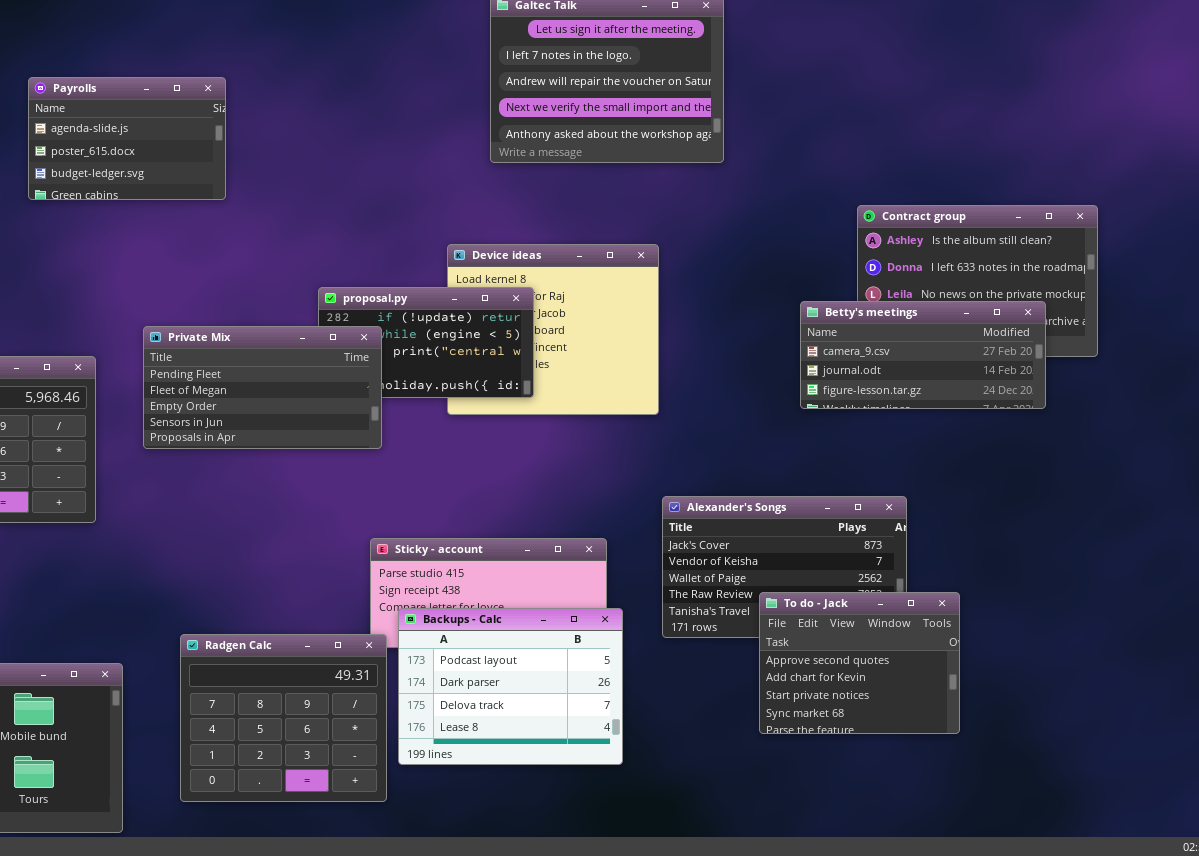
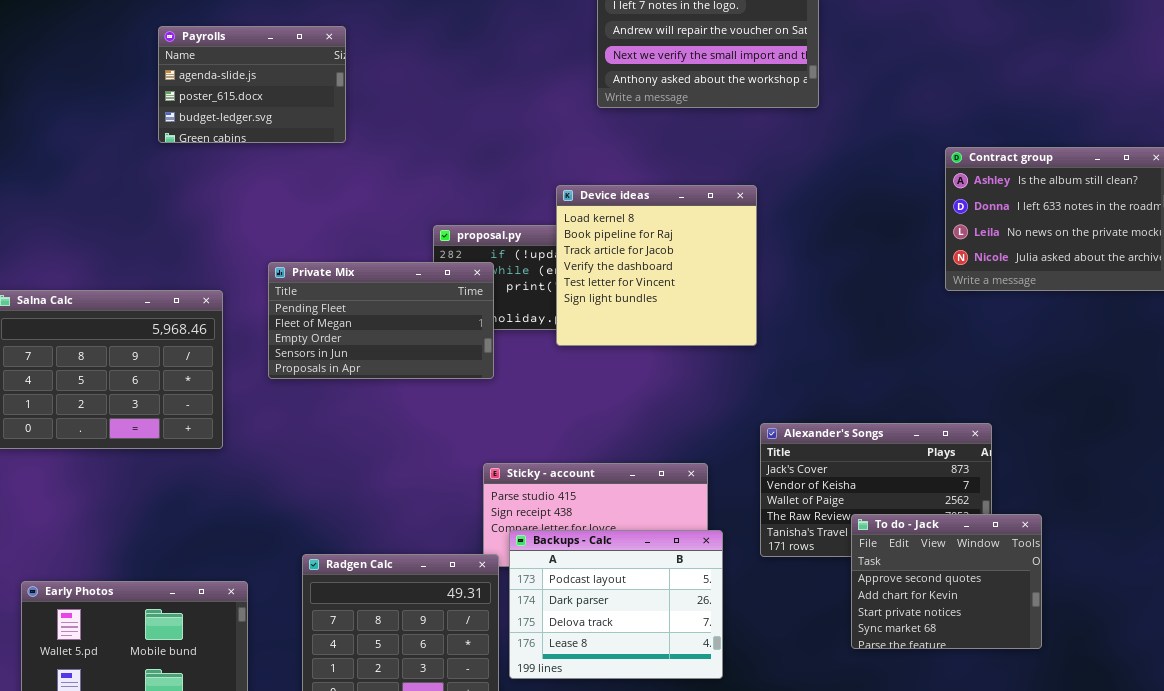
Device ideas: [447,244,659,415] -> [556,185,757,346], raised
Betty's meetings: [800,301,1046,409] -> none, closed

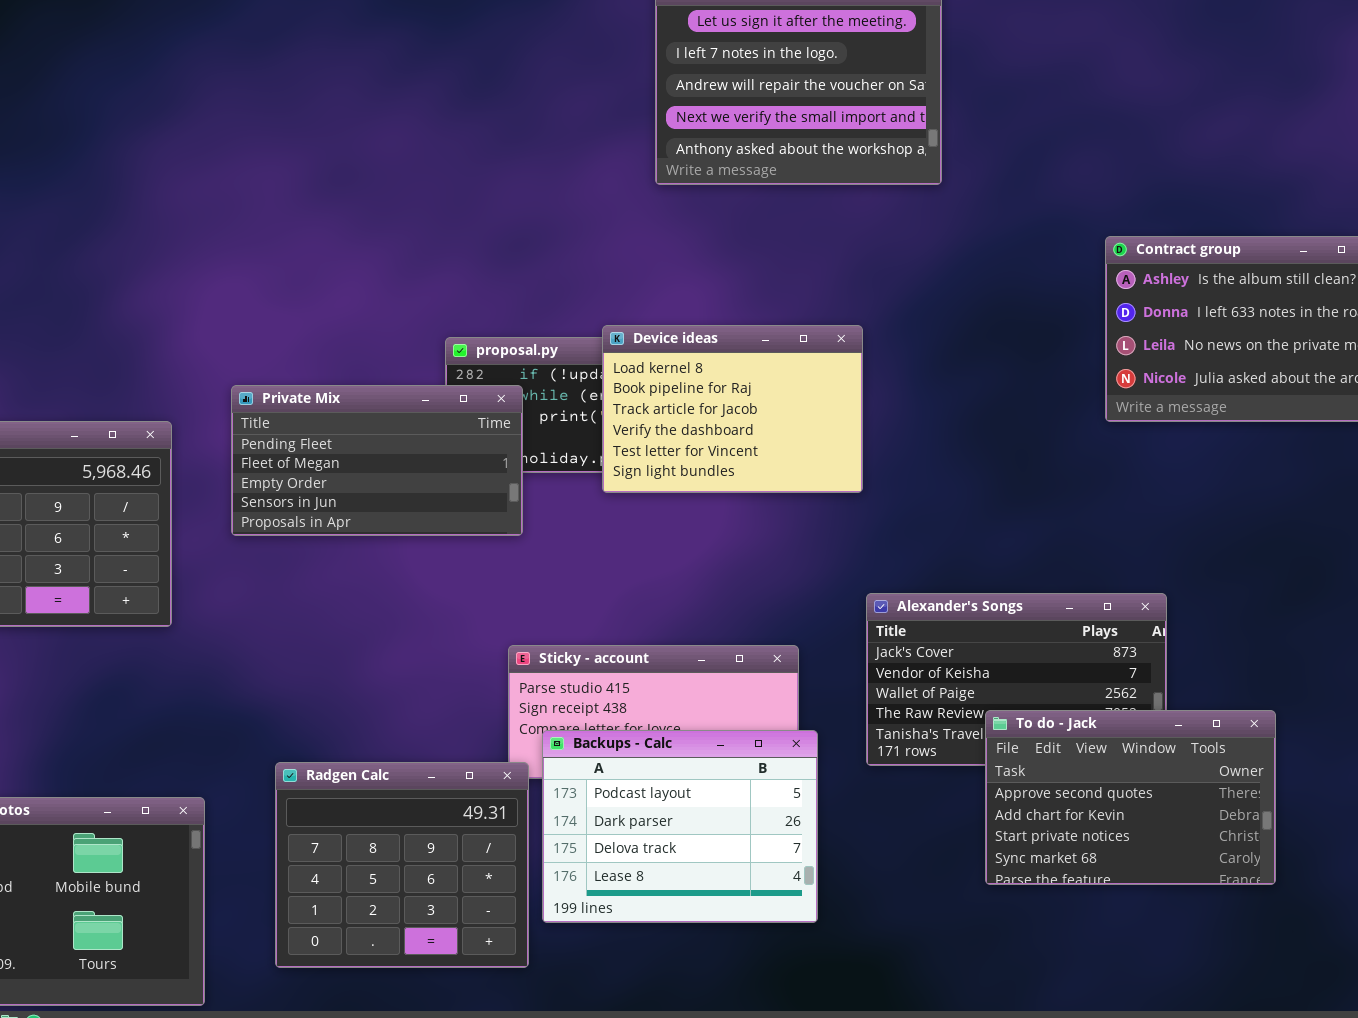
Payrolls: [158,26,346,143] -> none, closed
Device ideas: [556,185,757,346] -> [602,325,863,493], resized
To do - Jack: [851,514,1042,649] -> [985,710,1276,885], resized

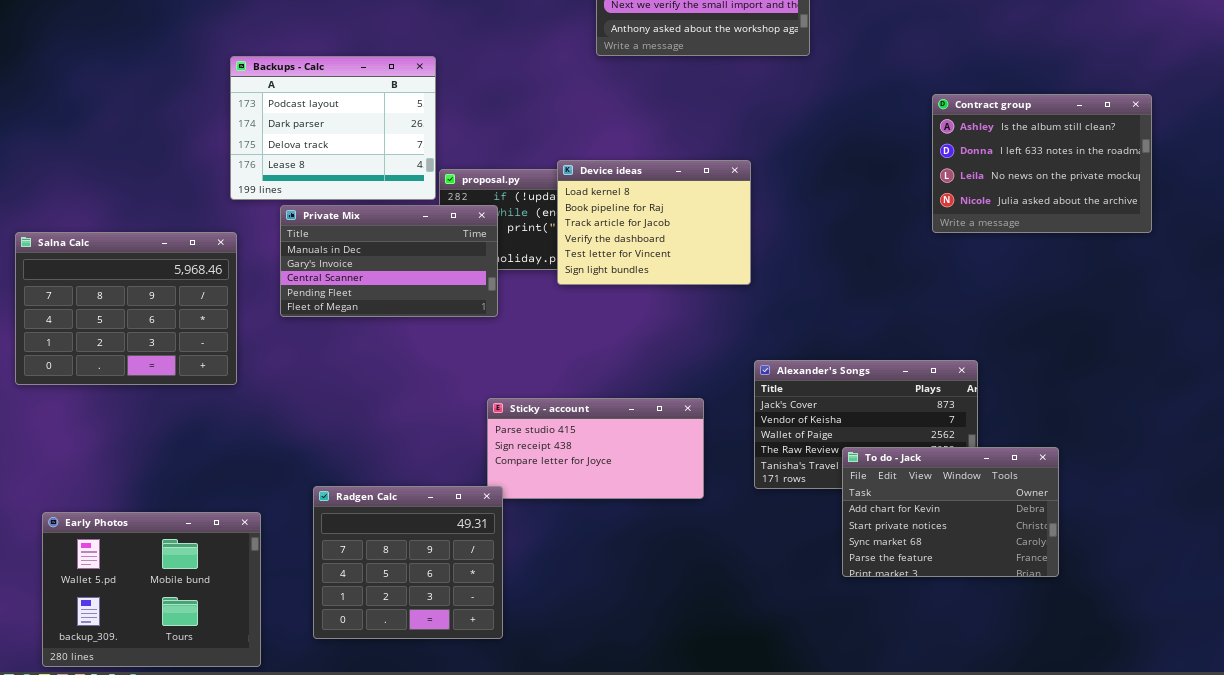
Private Mix: [231,385,523,536] -> [280,205,498,317], scrolled up 3 rows
To do - Jack: [985,710,1276,885] -> [842,447,1059,577], scrolled down 1 row
Backups - Calc: [542,730,818,923] -> [230,56,436,200], moved

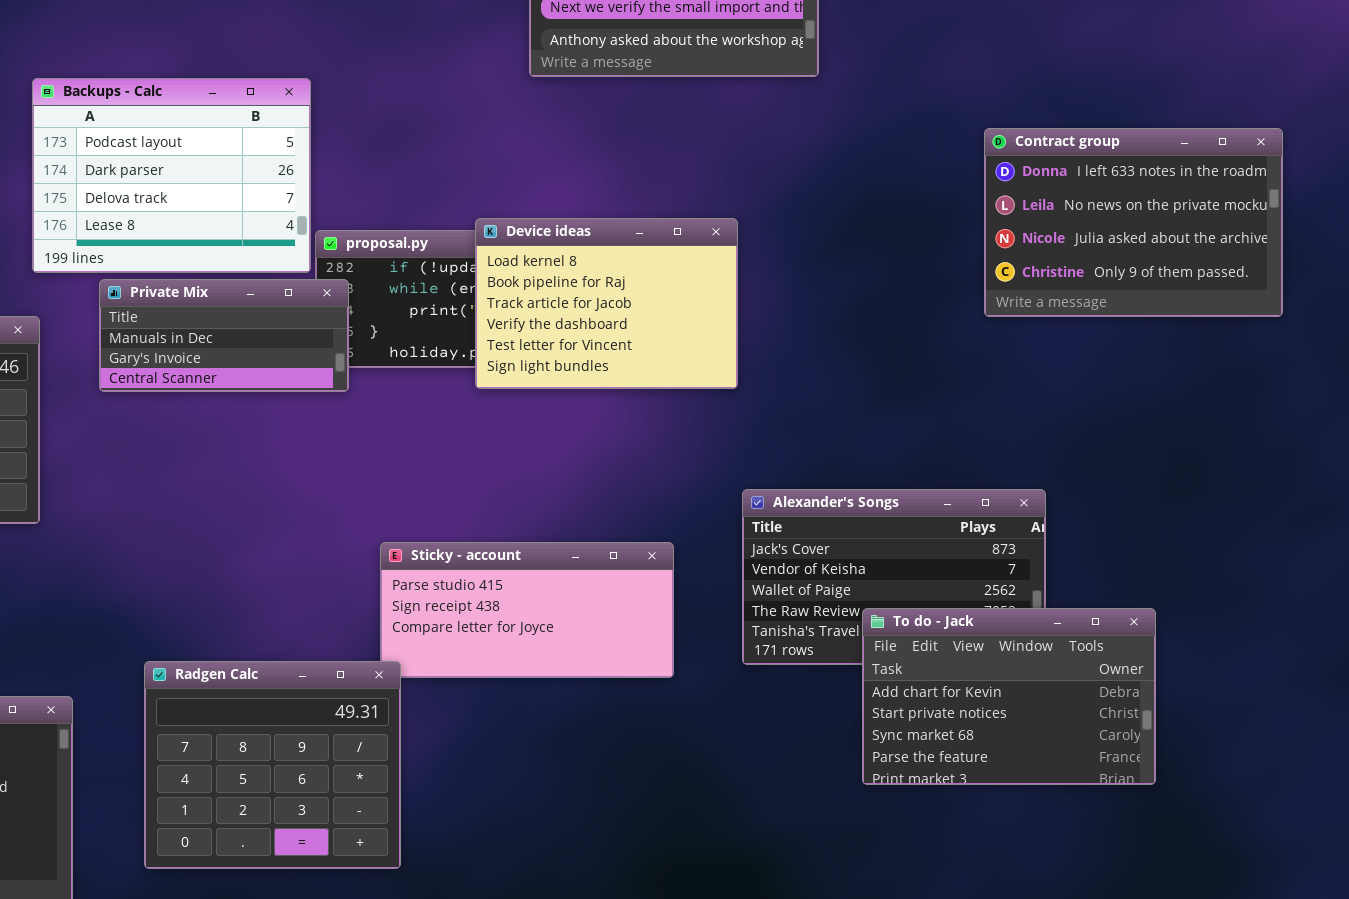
Contract group: [932,94,1152,233] -> [984,128,1283,317], scrolled down 1 row
Private Mix: [280,205,498,317] -> [99,279,349,392], resized

